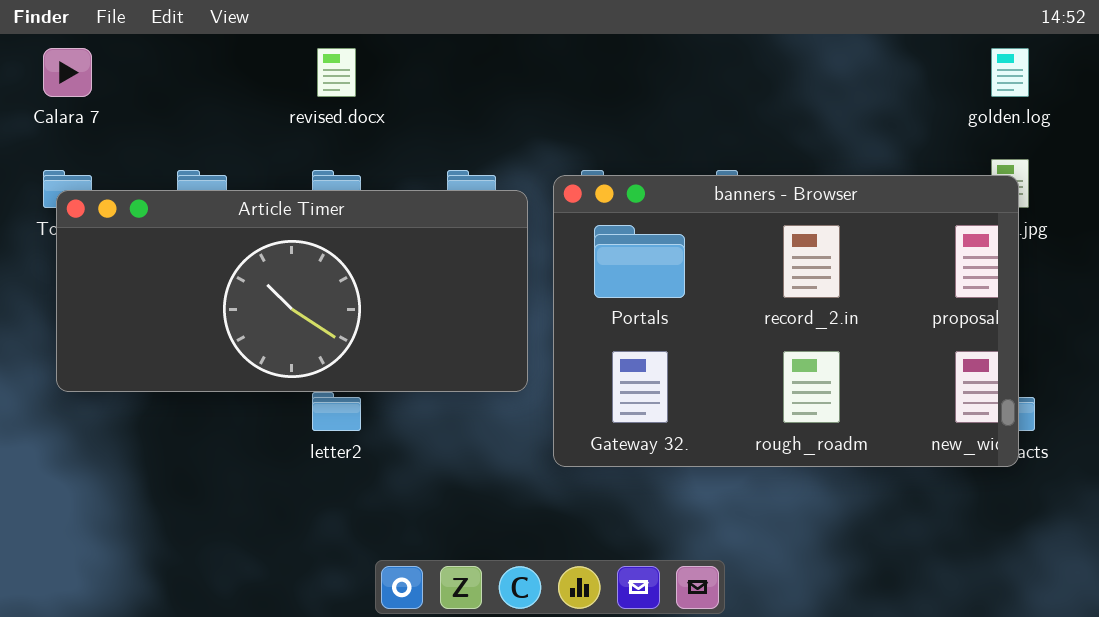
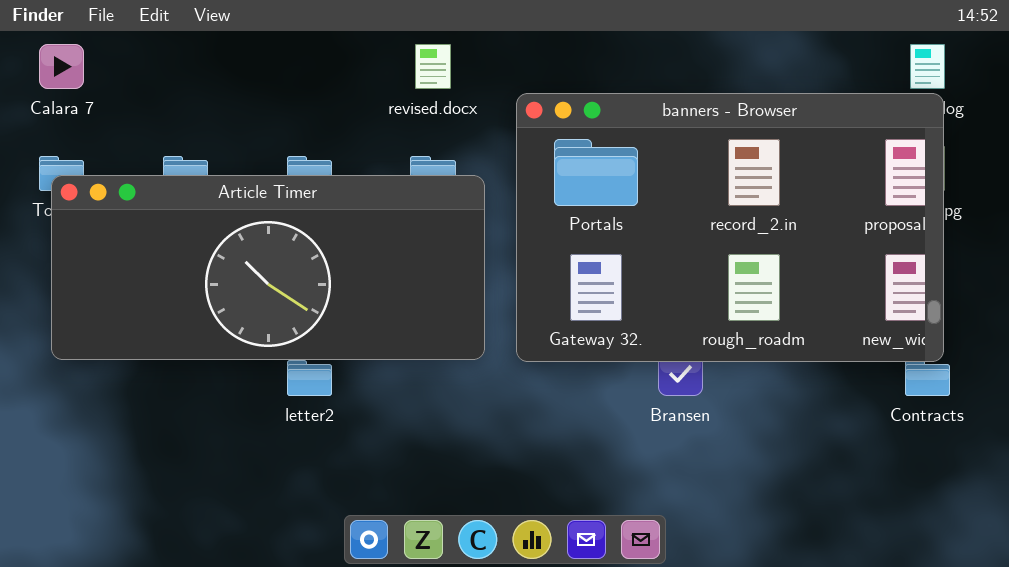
revised.docx: [317,48,356,97] -> [415,44,451,89], moved
banners - Browser: [553,175,1019,467] -> [516,93,944,362], moved

